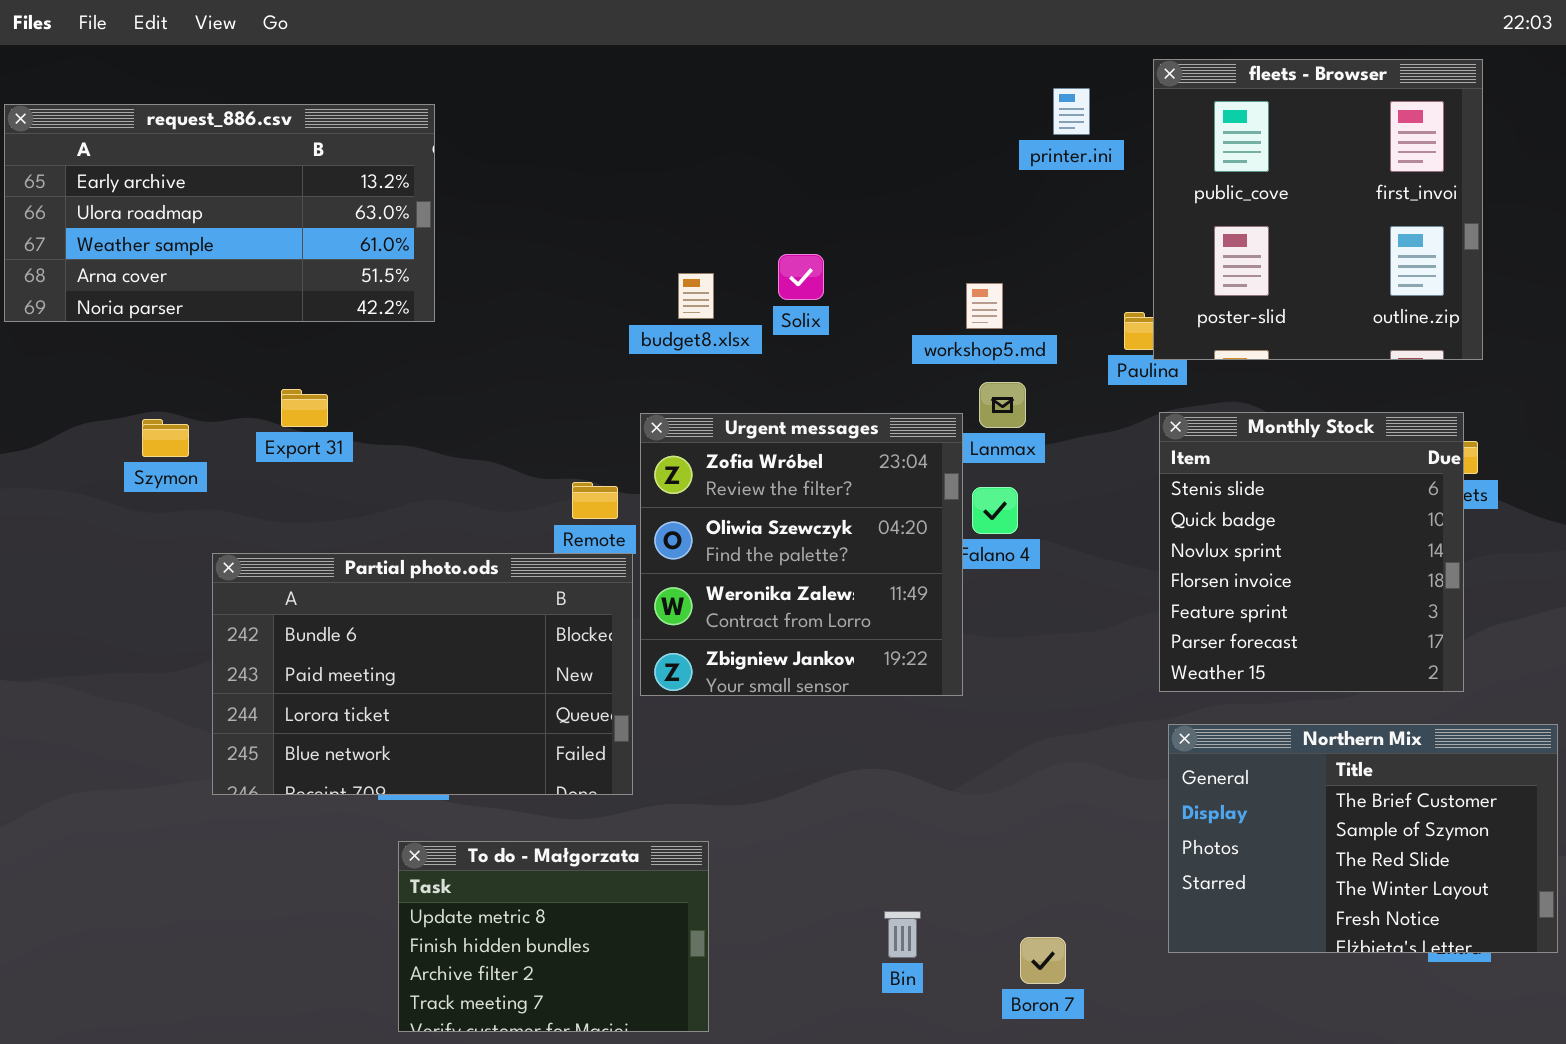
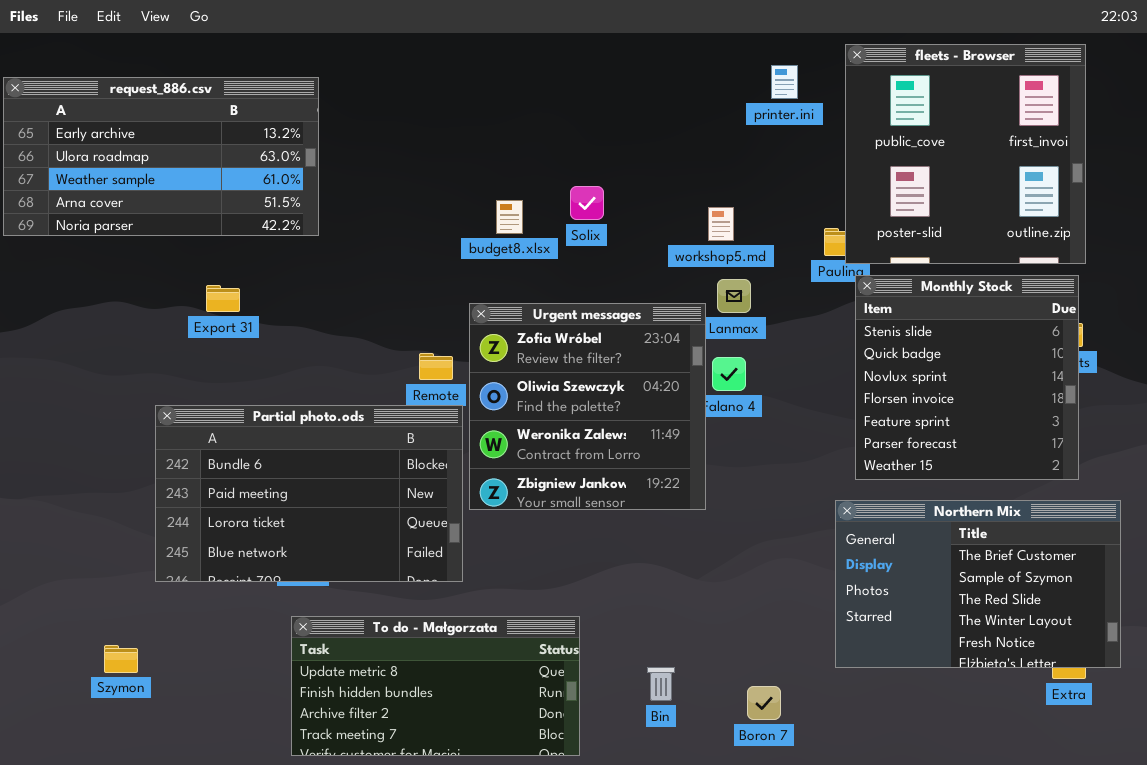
Monthly Stock: [1159,412,1464,692] -> [855,275,1079,480], moved
Szymon: [142,419,189,457] -> [104,645,138,673], moved
Northern Mix: [1168,724,1558,953] -> [835,500,1121,668], moved
To do - Małgorzata: [398,841,709,1032] -> [291,616,580,756], resized

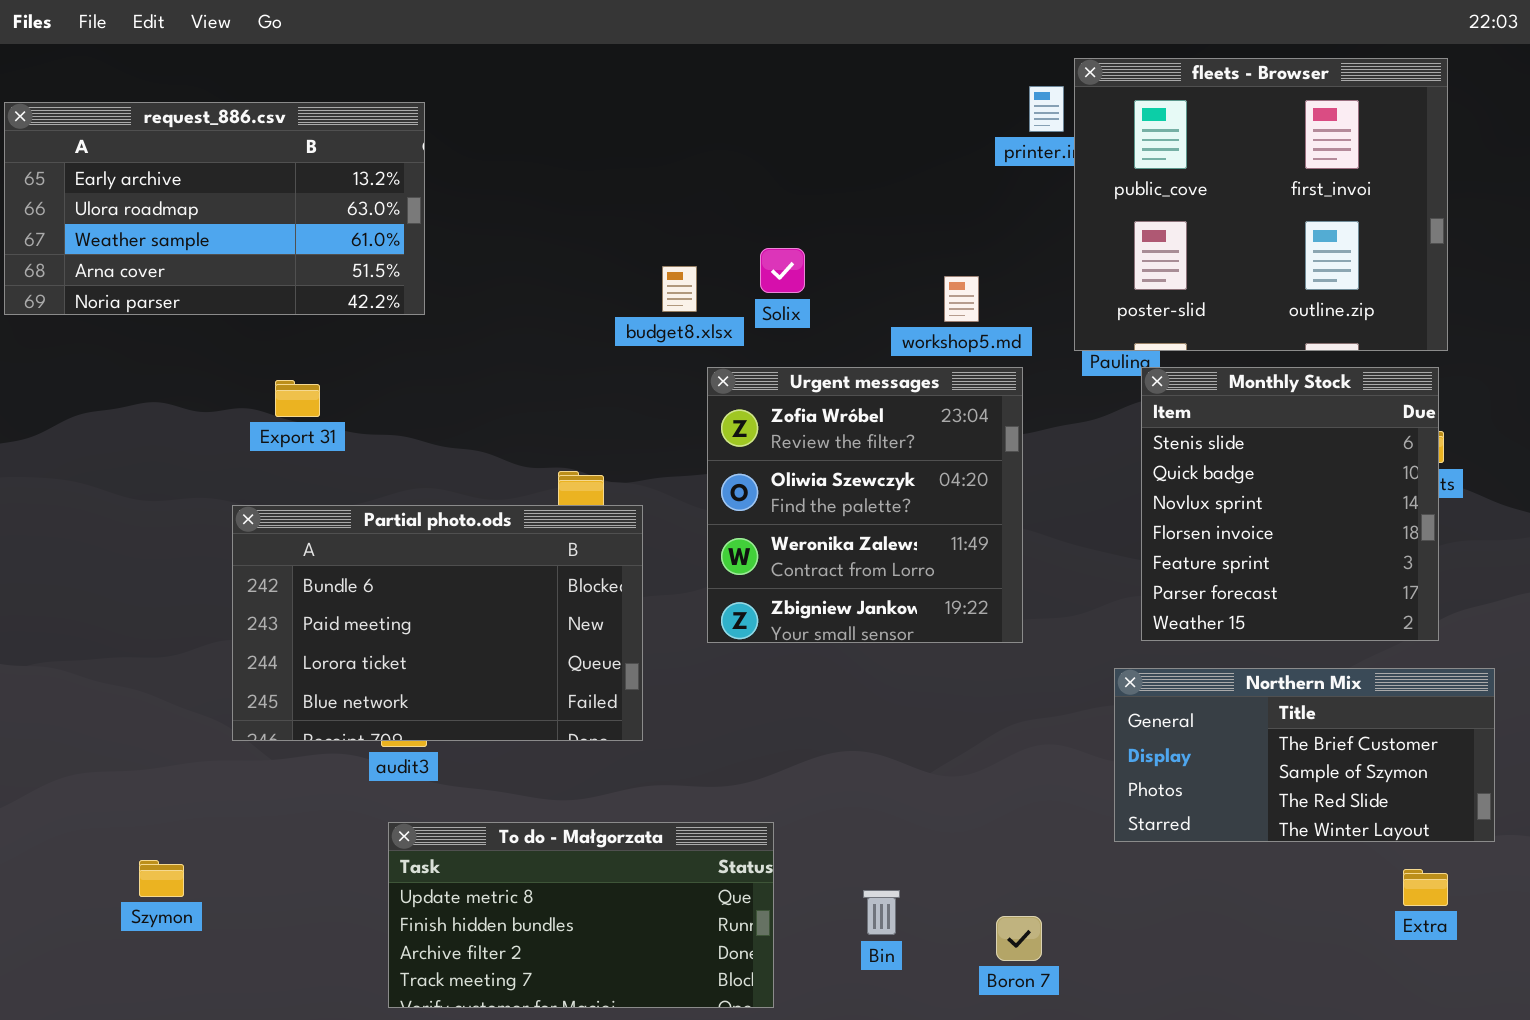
fleets - Browser: [845,44,1086,264] -> [1074,58,1448,351], resized
Urgent messages: [469,303,706,510] -> [707,367,1023,643], moved
Partial photo.ods: [155,405,463,582] -> [232,505,643,741], moved
Northern Mix: [835,500,1121,668] -> [1114,668,1495,842], resized

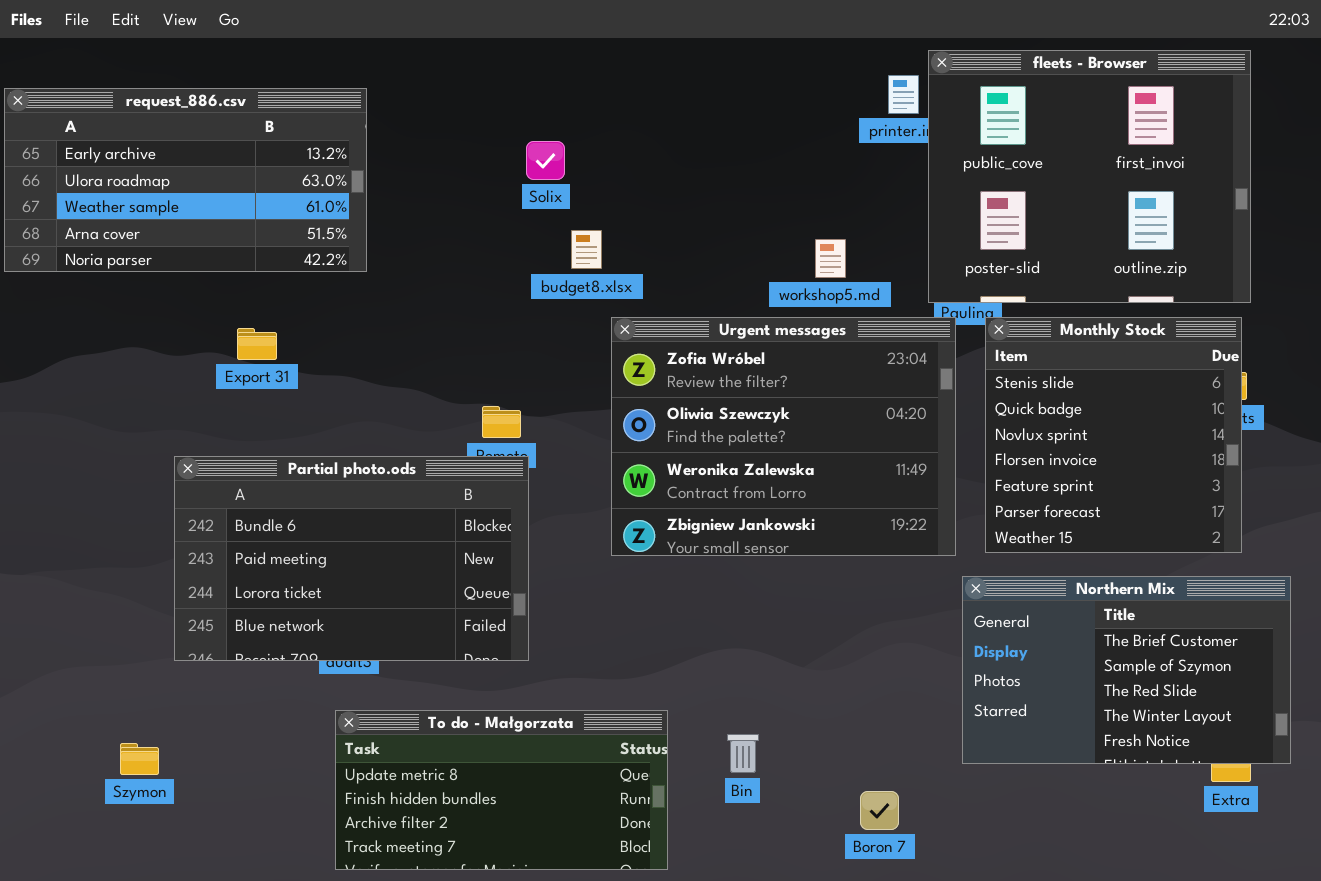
Solix: [760,248,805,293] -> [526,141,565,180], moved
Urgent messages: [707,367,1023,643] -> [611,317,956,556], resized
Partial photo.ods: [232,505,643,741] -> [174,456,529,661], moved
Northern Mix: [1114,668,1495,842] -> [962,576,1291,764], resized
Bin: [863,890,900,935] -> [727,734,759,773], moved

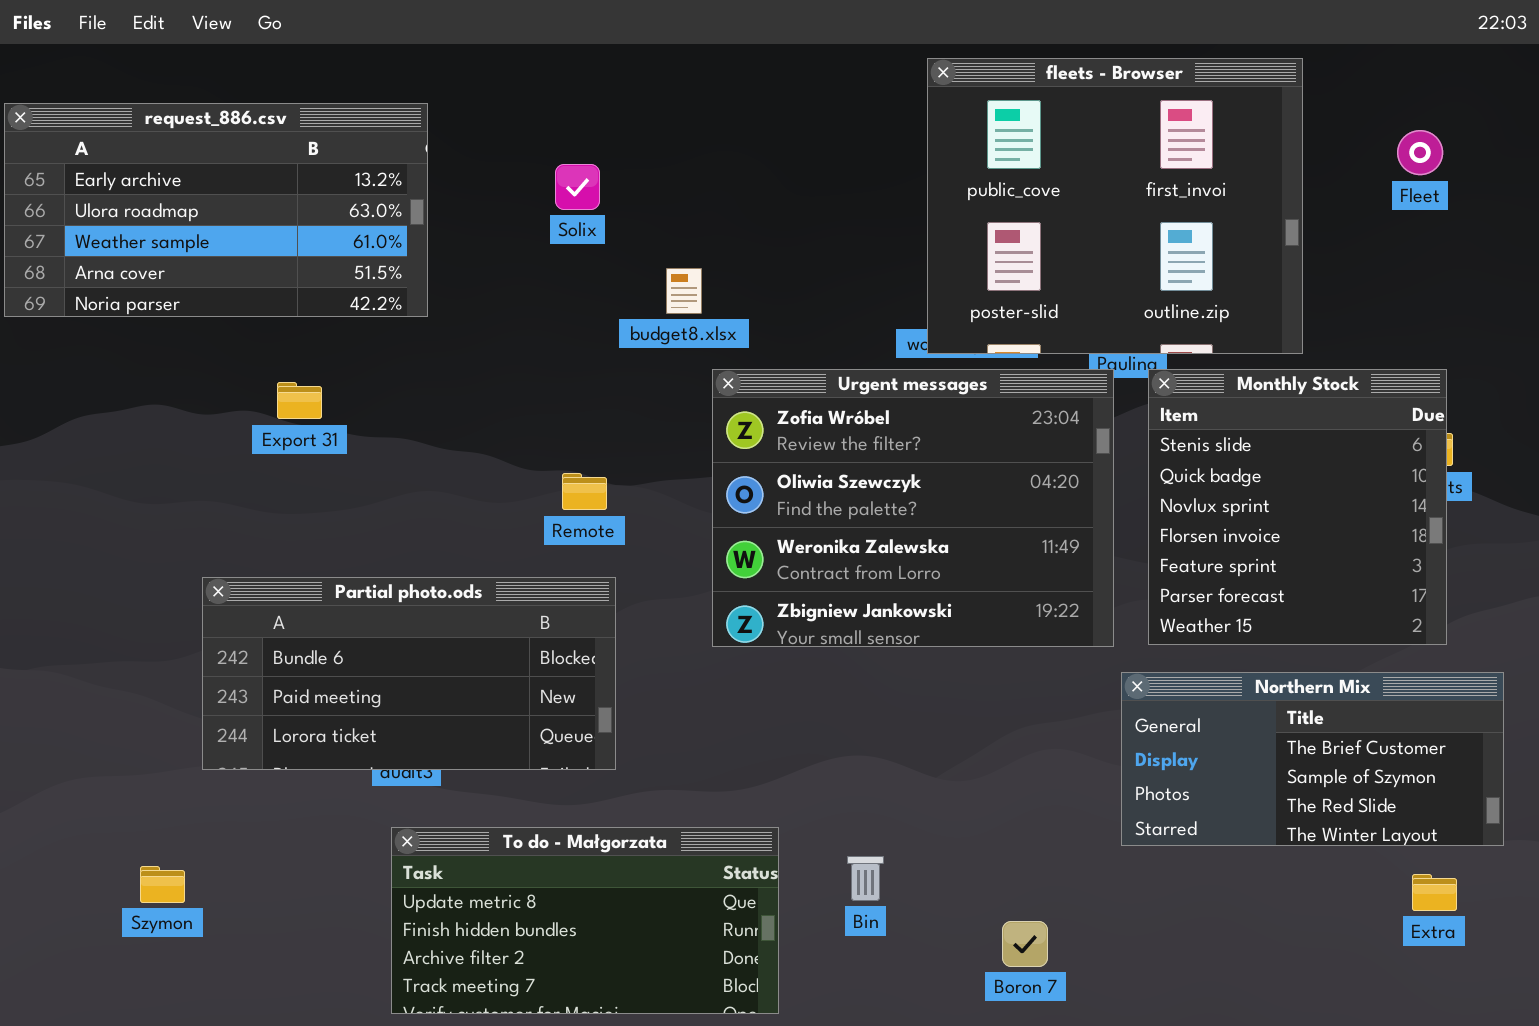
fleets - Browser: [928,50,1251,303] -> [927,58,1303,354], moved
Solix: [526,141,565,180] -> [555,164,600,210], moved
Partial photo.ods: [174,456,529,661] -> [202,577,616,770], resized
Northern Mix: [962,576,1291,764] -> [1121,672,1504,846], resized

